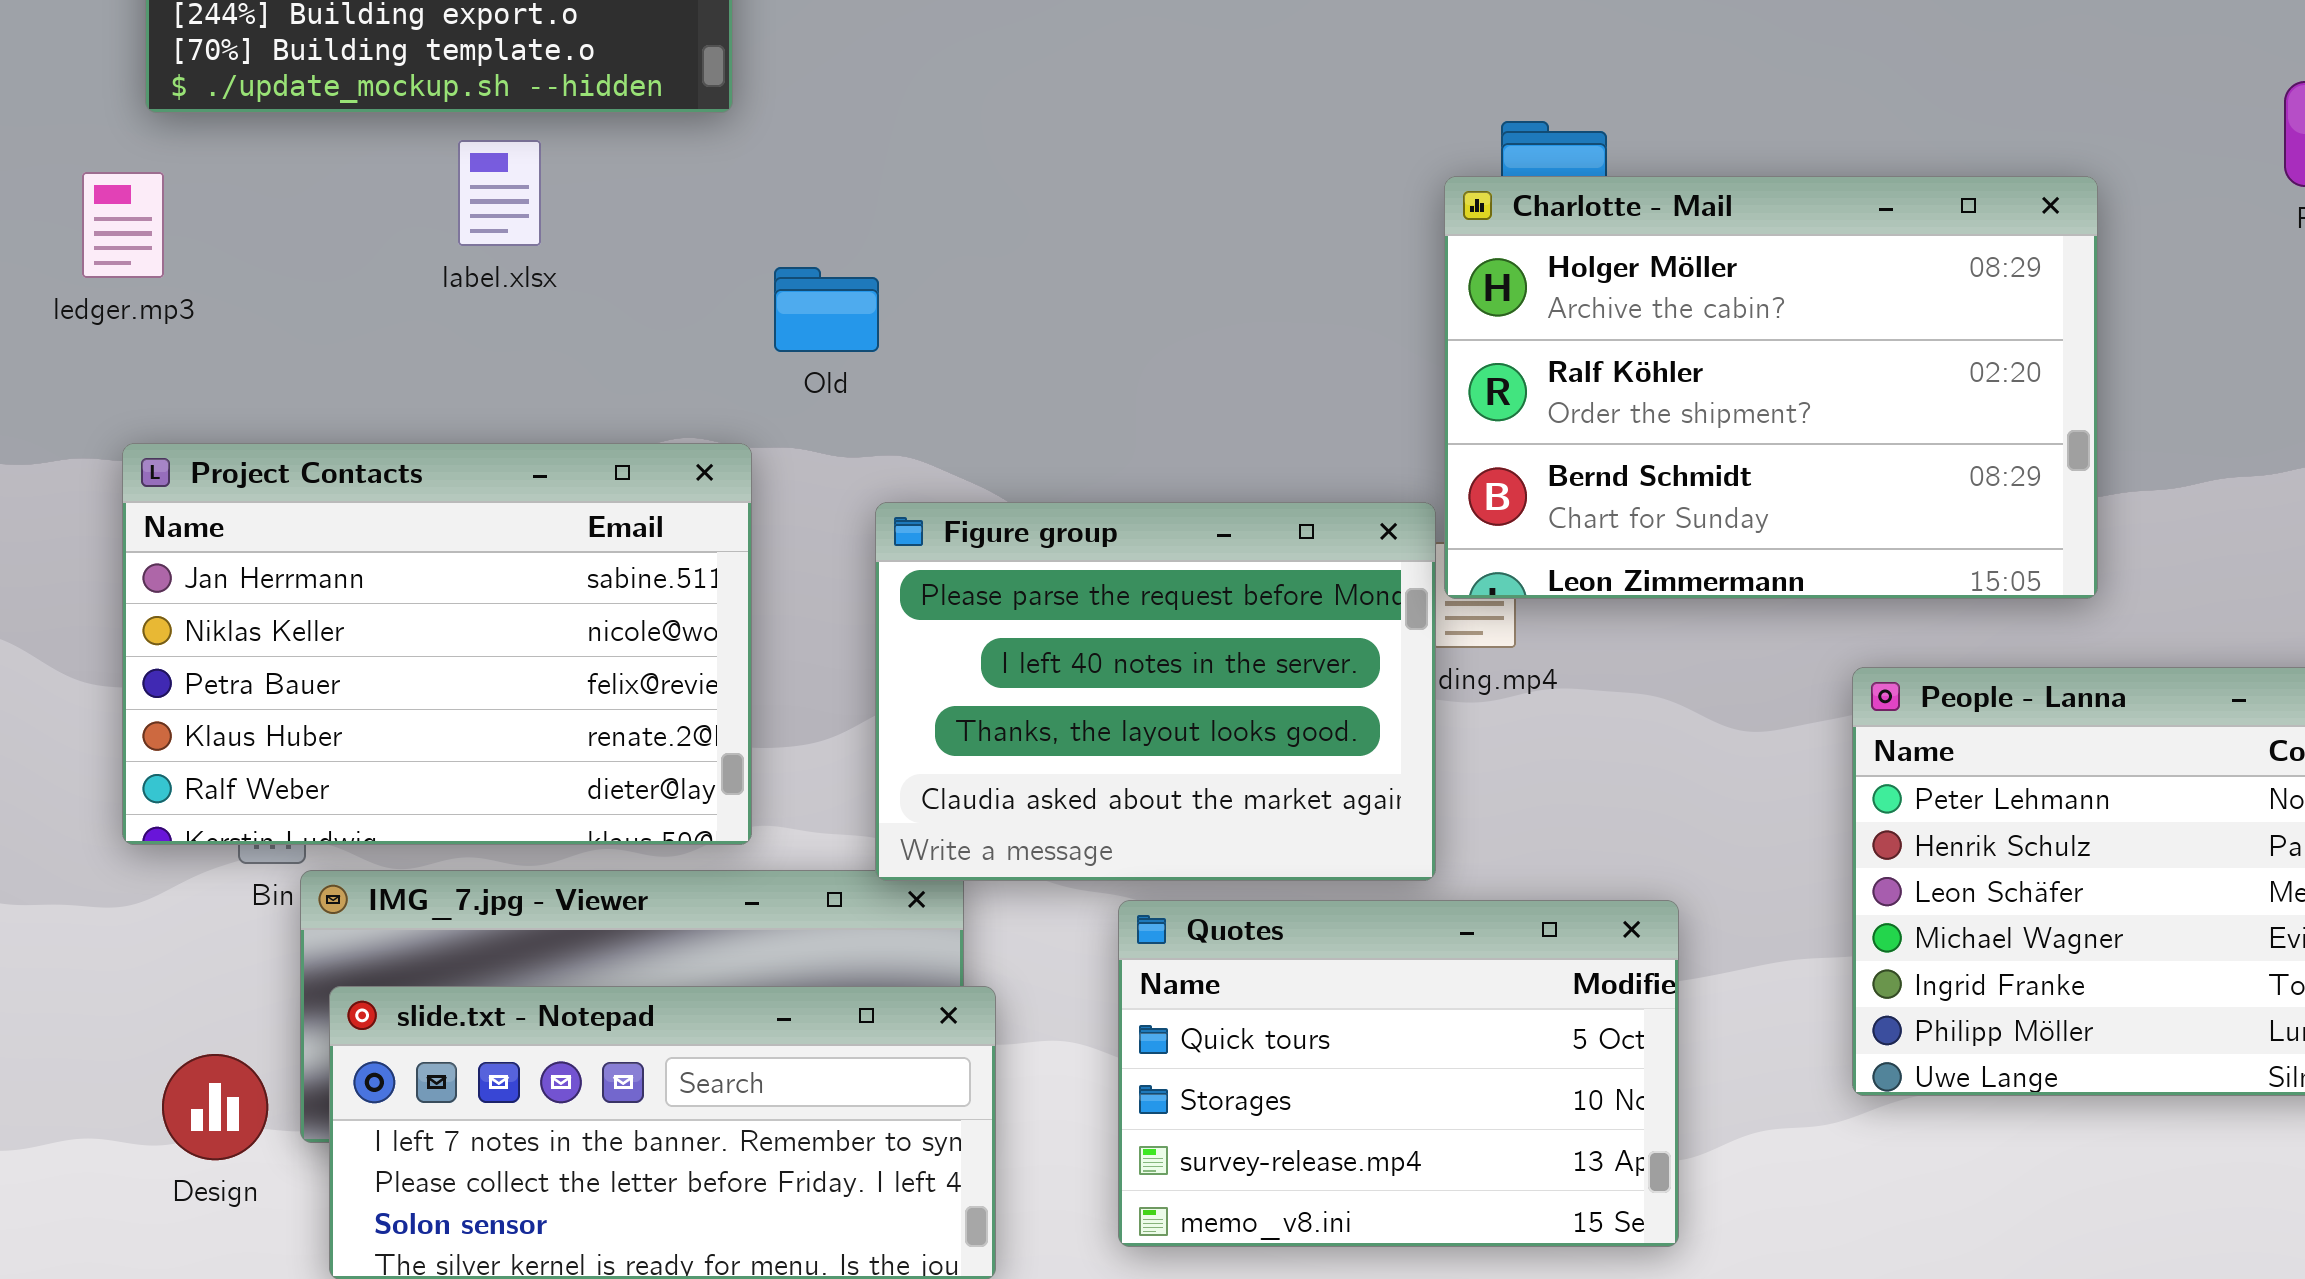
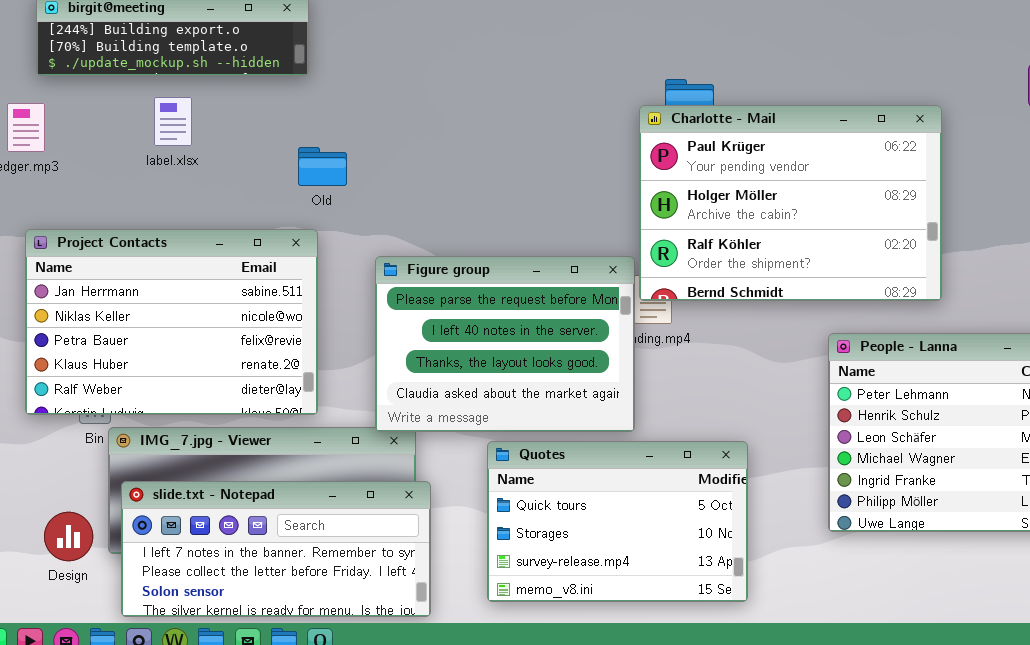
label.xlsx: [458,140,541,246] -> [154,97,192,146], moved
Charlotte - Mail: [1444,176,2098,599] -> [639,105,942,301], scrolled up 1 row
Old: [774,267,879,352] -> [298,147,347,186], moved

